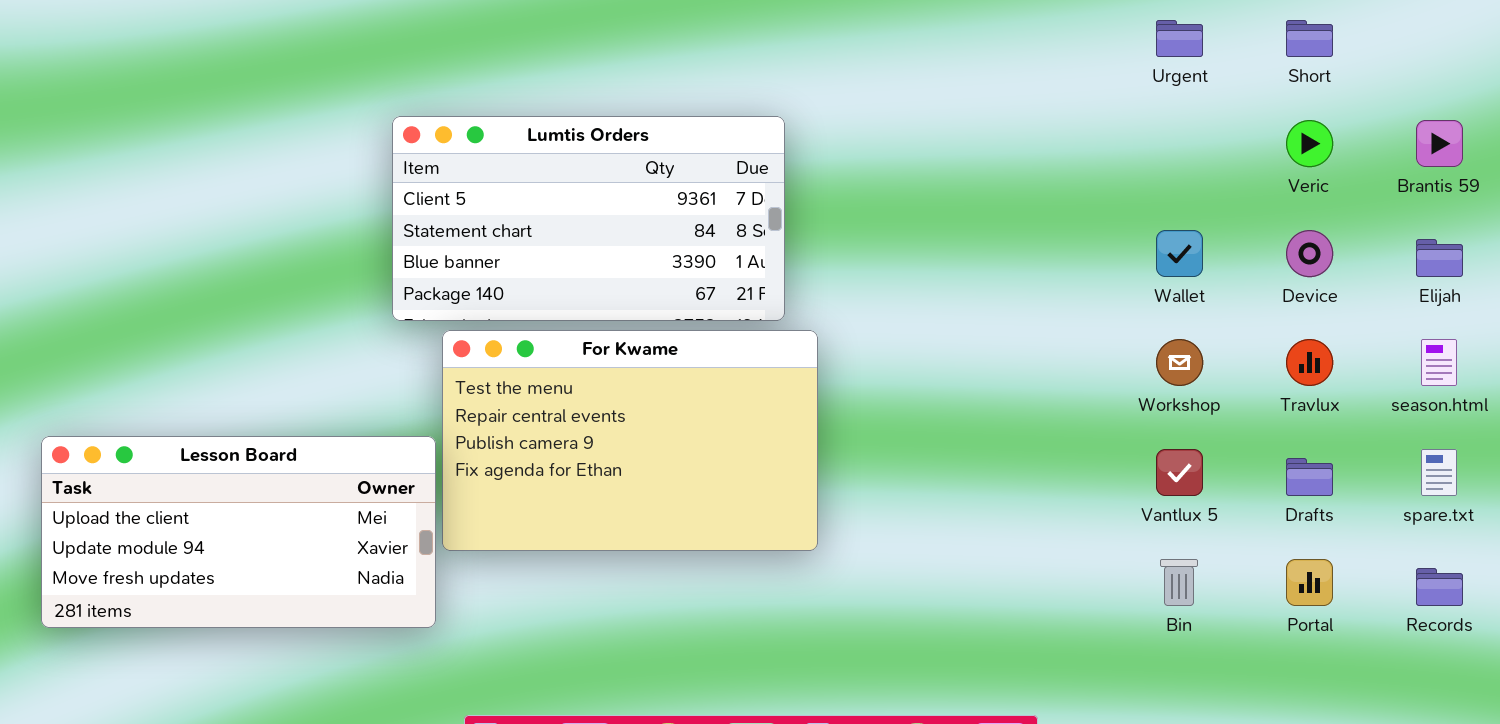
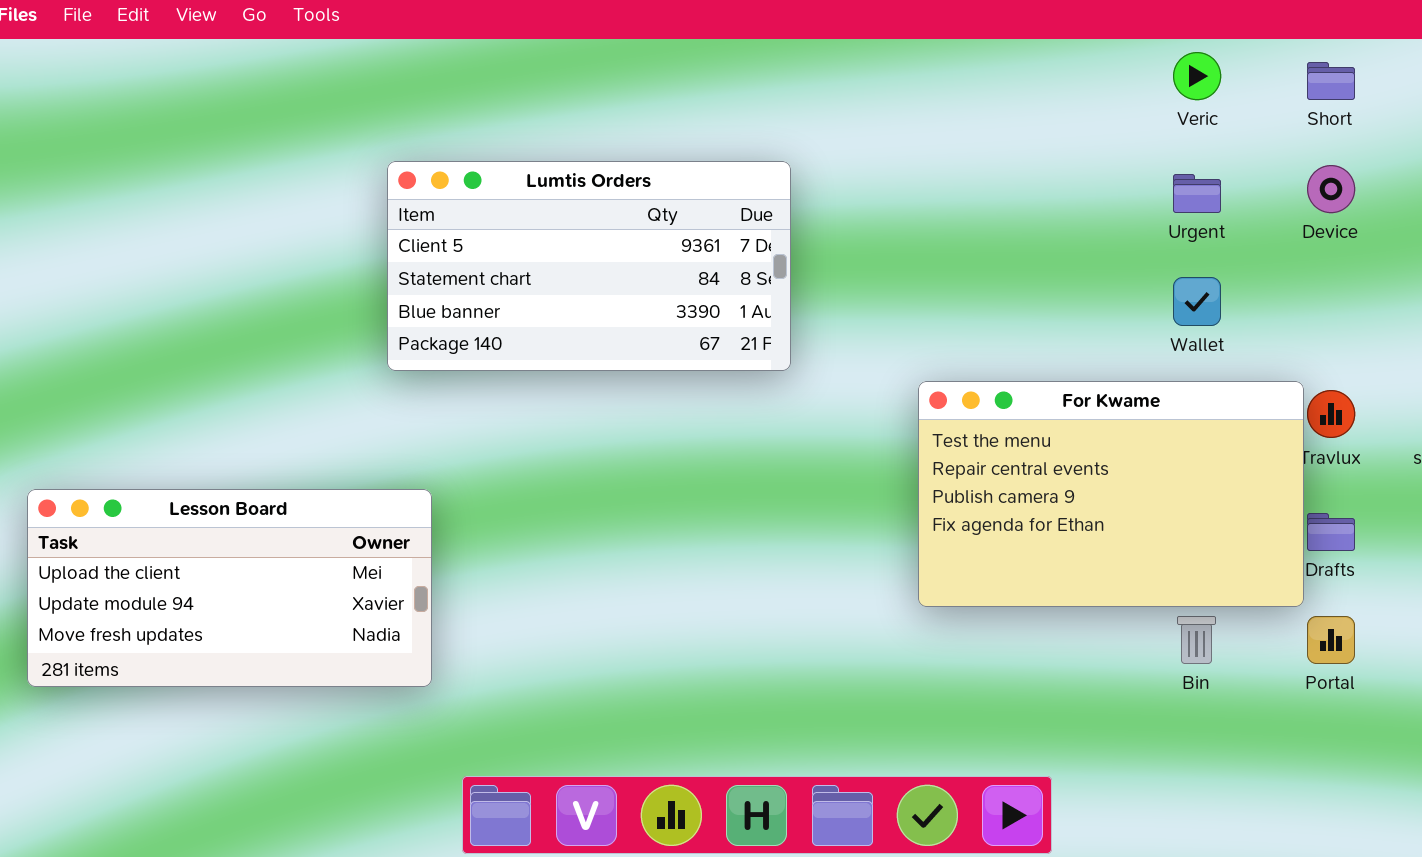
Urgent: [1156,20,1203,57] -> [1173,174,1221,213], moved
Veric: [1286,120,1333,167] -> [1173,52,1221,100], moved
Device: [1286,230,1333,277] -> [1307,165,1355,213], moved
For Kwame: [442,330,818,551] -> [918,381,1304,607], moved

